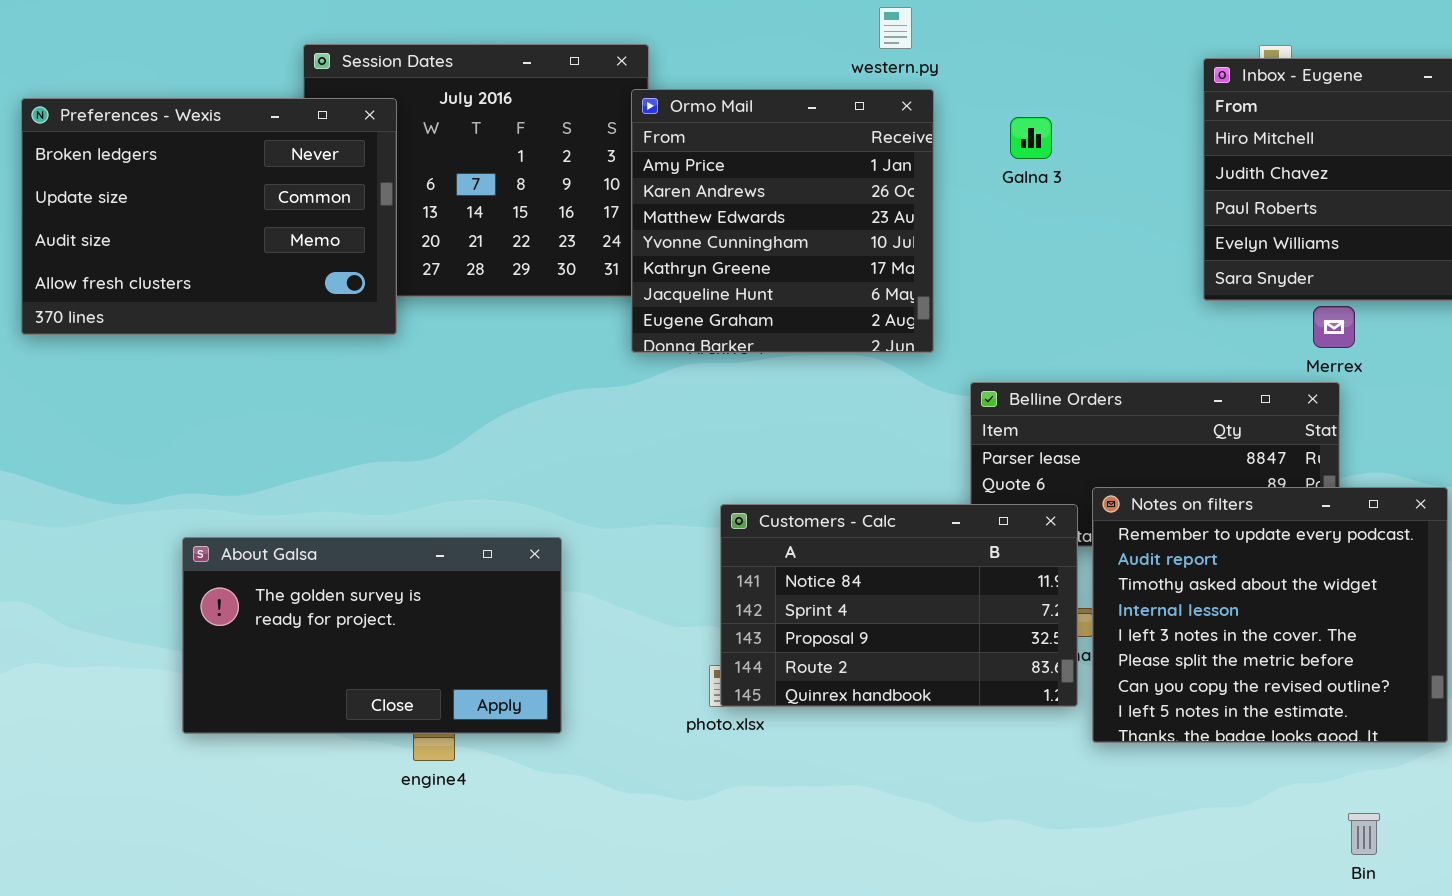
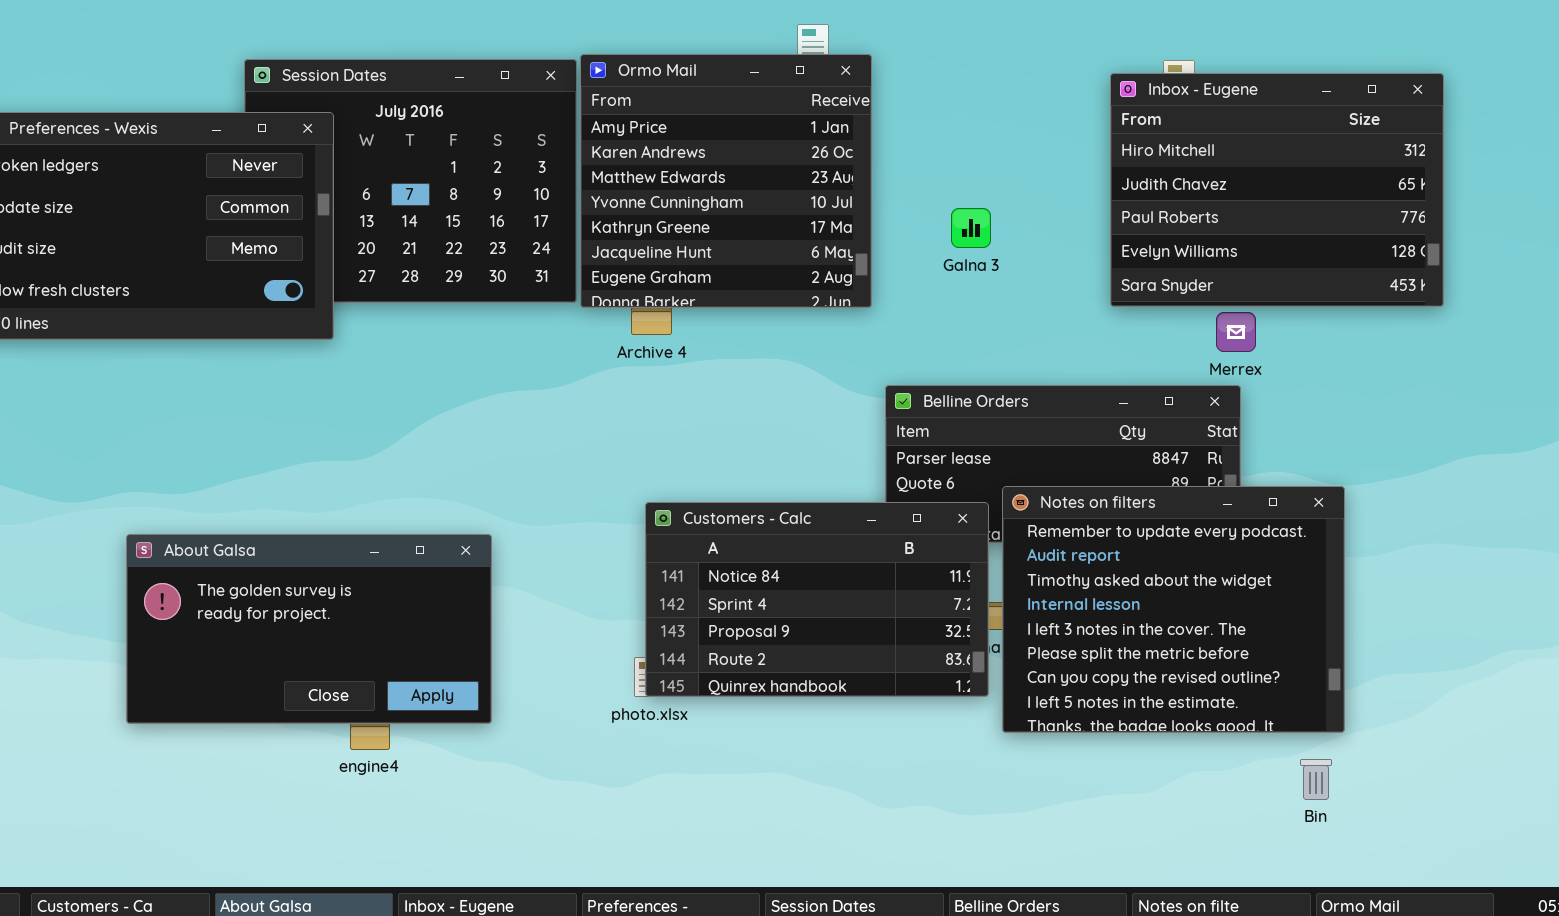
Ormo Mail: [631,89,934,353] -> [580,54,872,308], moved
Galna 3: [1010,117,1052,159] -> [951,208,991,248], moved
Bin: [1348,813,1380,855] -> [1300,759,1332,800], moved

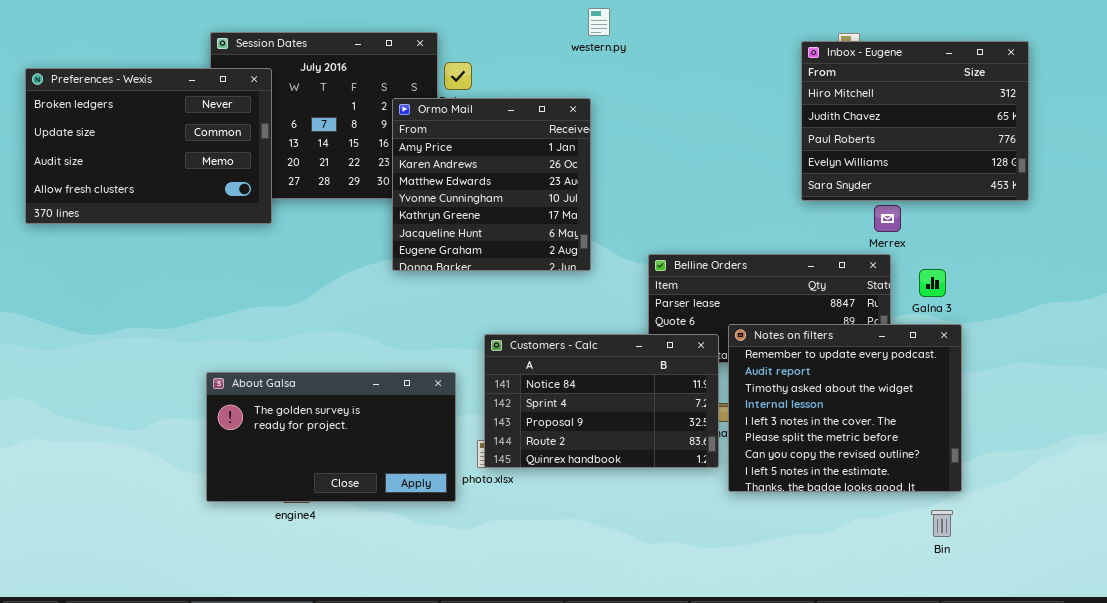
Ormo Mail: [580,54,872,308] -> [392,98,591,271], moved
Galna 3: [951,208,991,248] -> [919,269,946,297], moved
About Galsa: [126,534,492,724] -> [206,372,456,502], moved

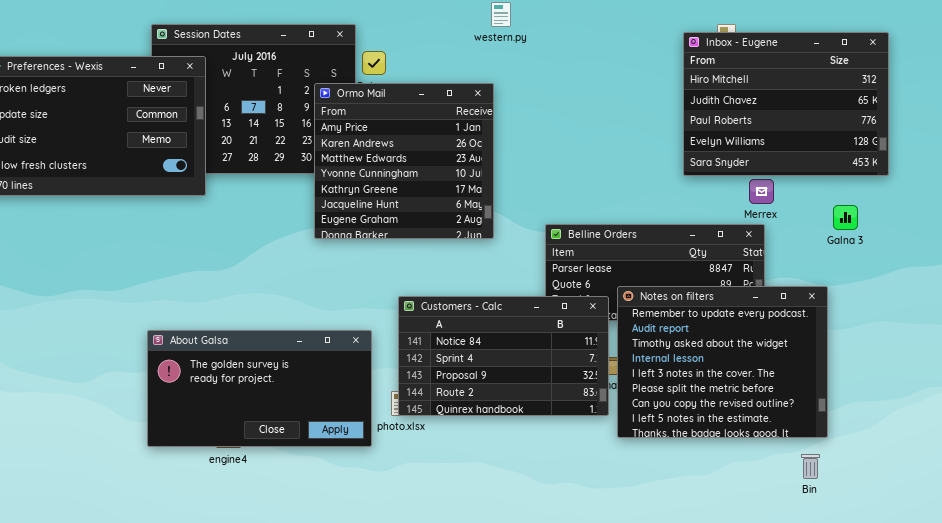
Galna 3: [919,269,946,297] -> [833,205,858,230], moved

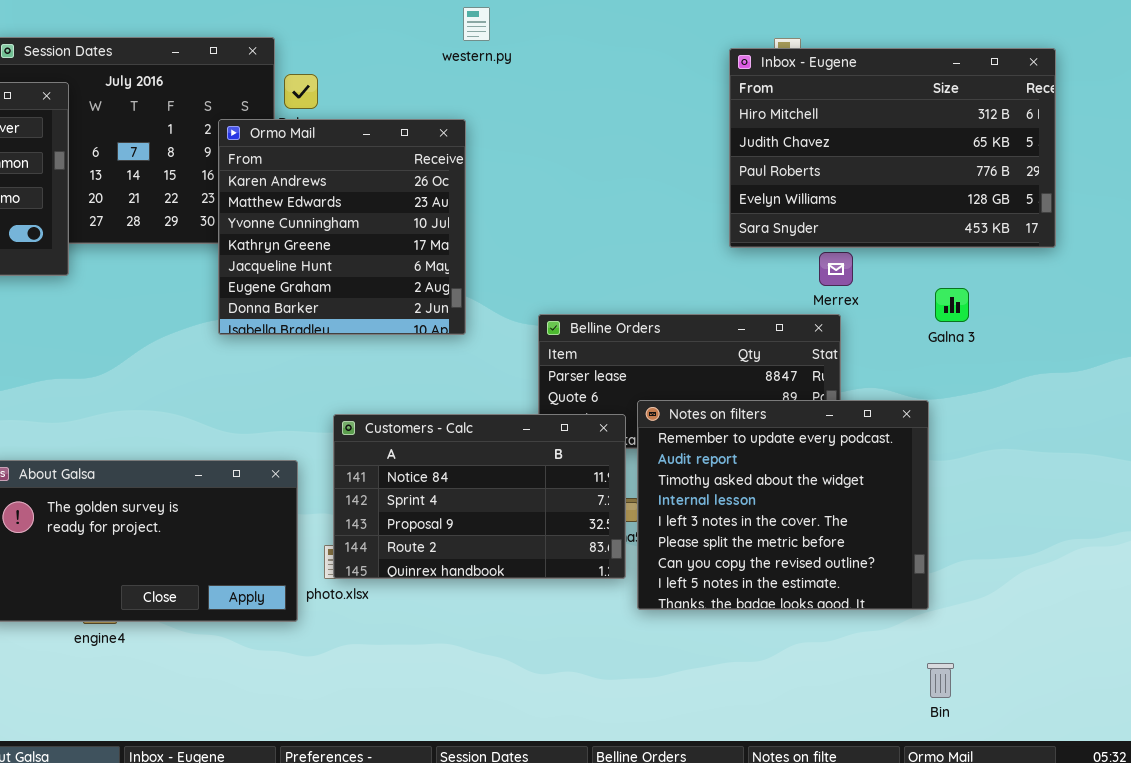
Inbox - Eugene: [683,32,889,176] -> [729,48,1056,248], resized
Ormo Mail: [314,83,494,239] -> [218,119,466,335], scrolled down 1 row
Bin: [801,454,820,479] -> [927,663,954,698], moved

